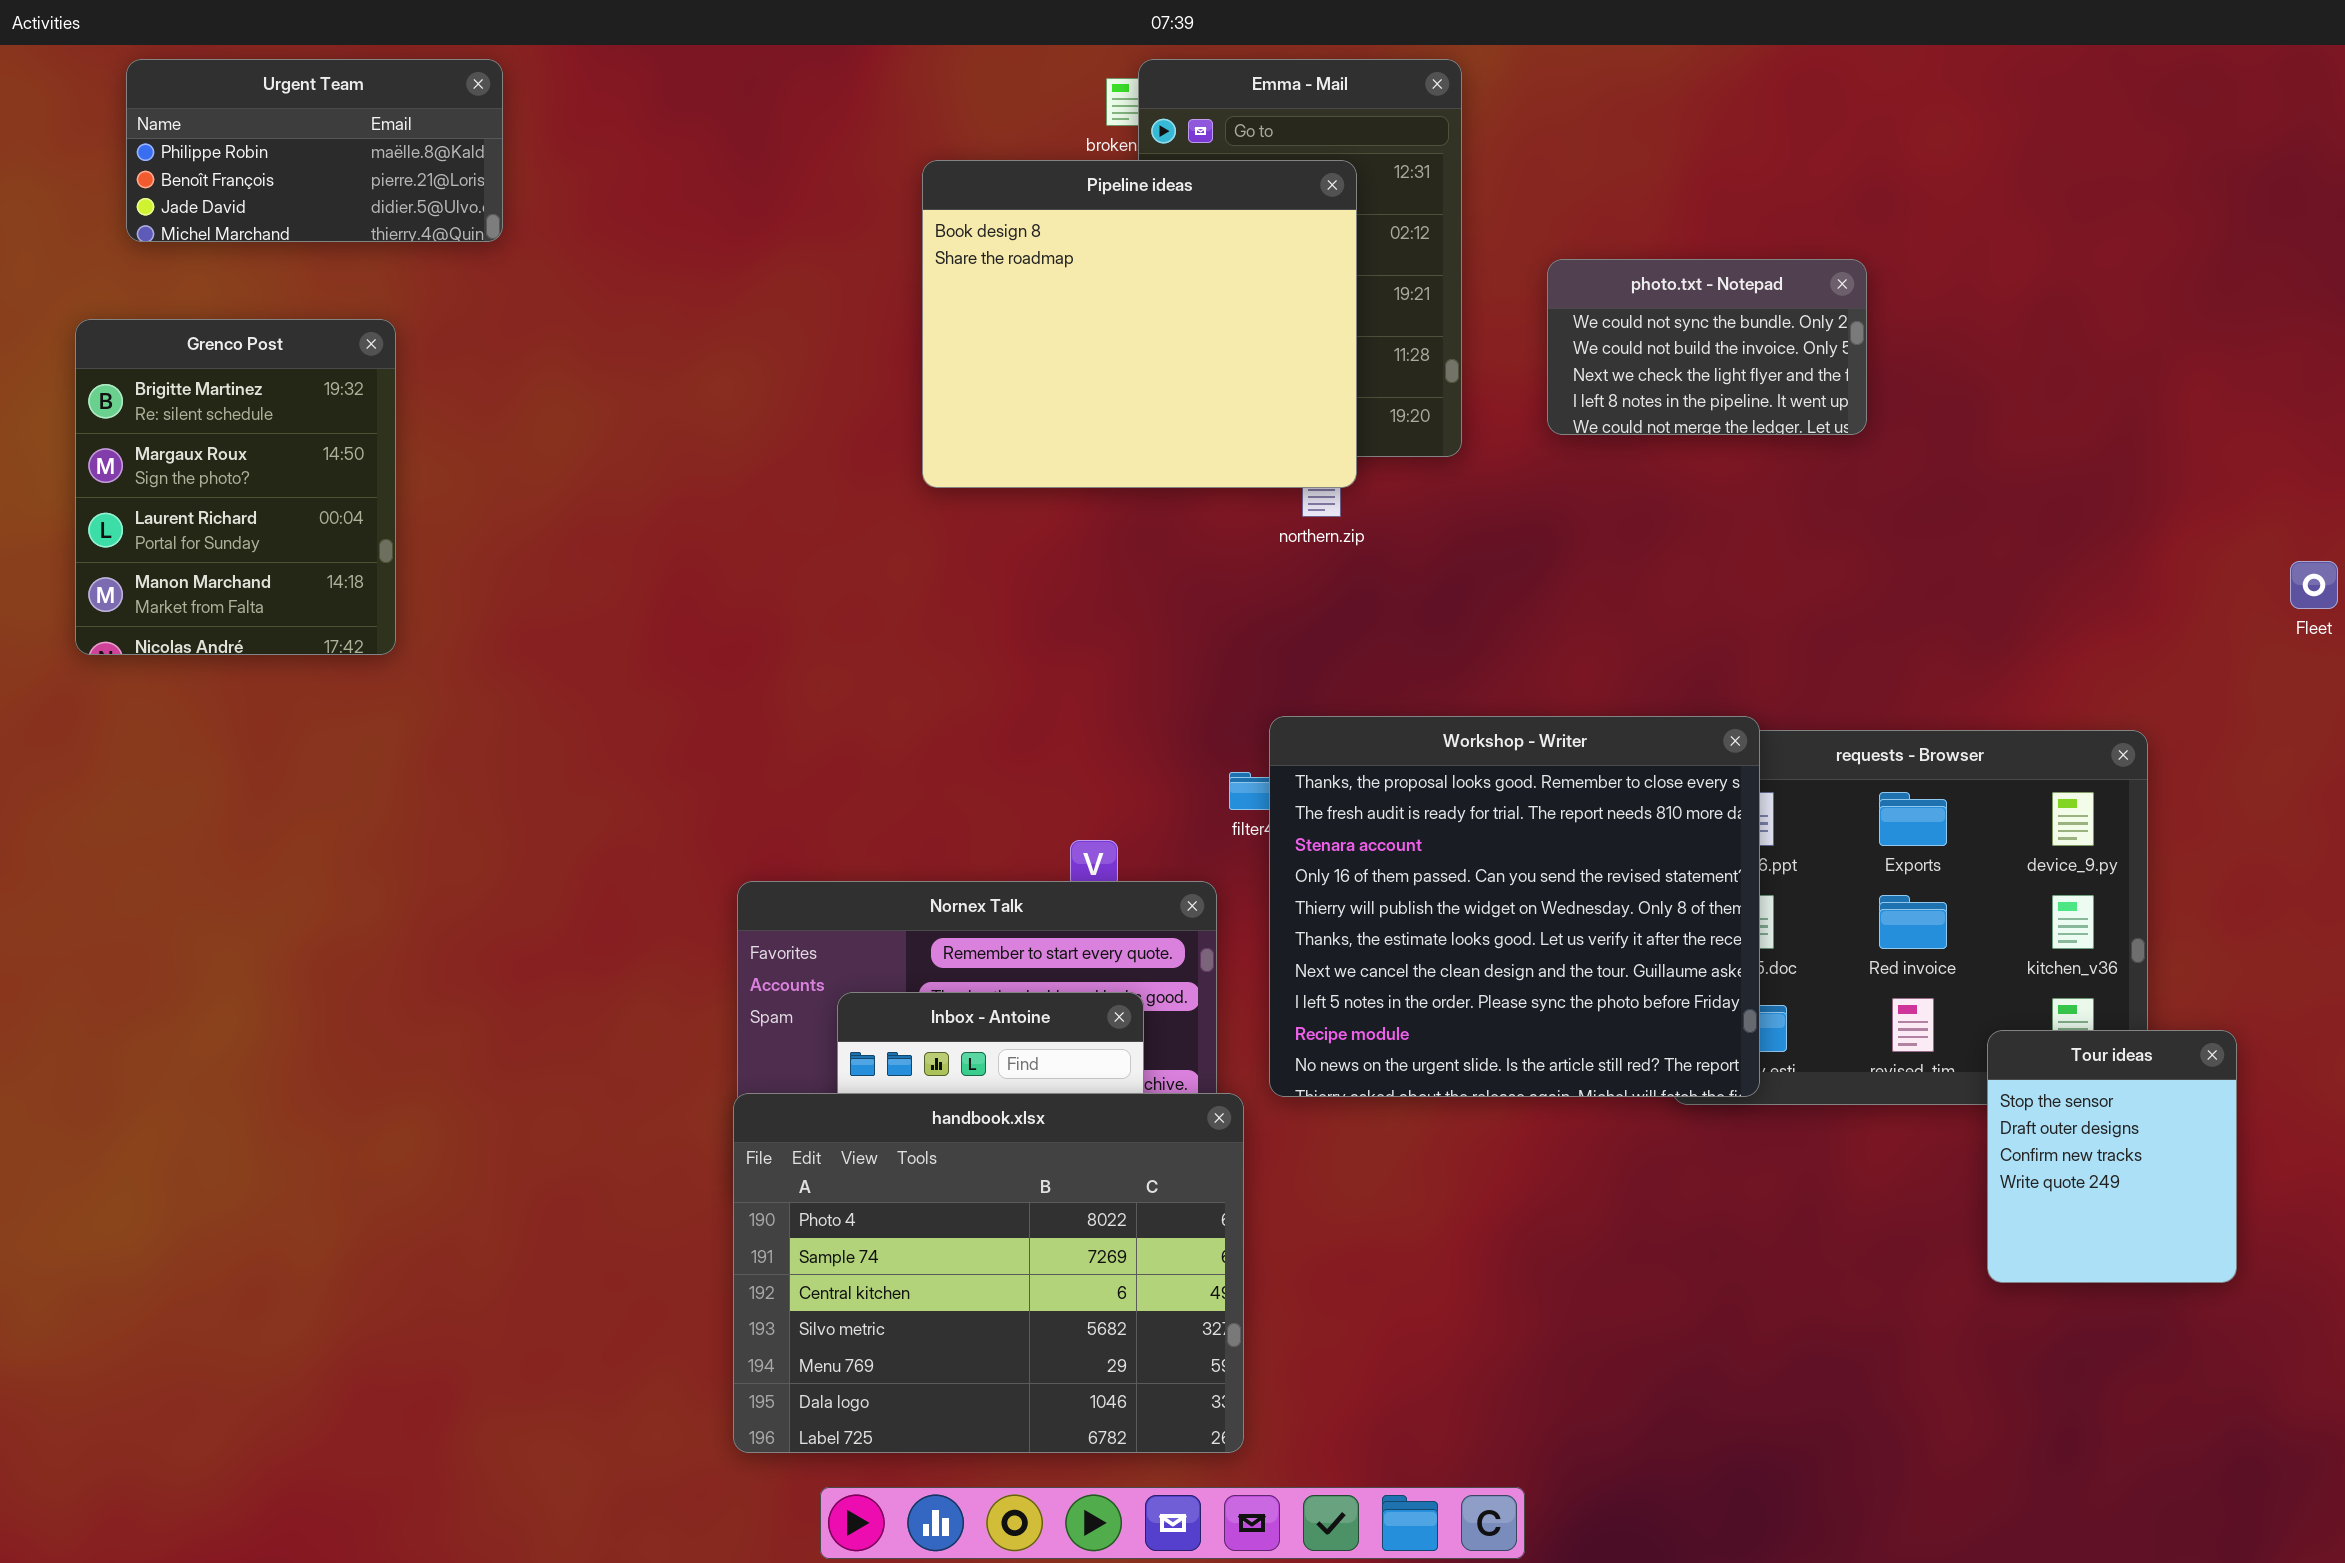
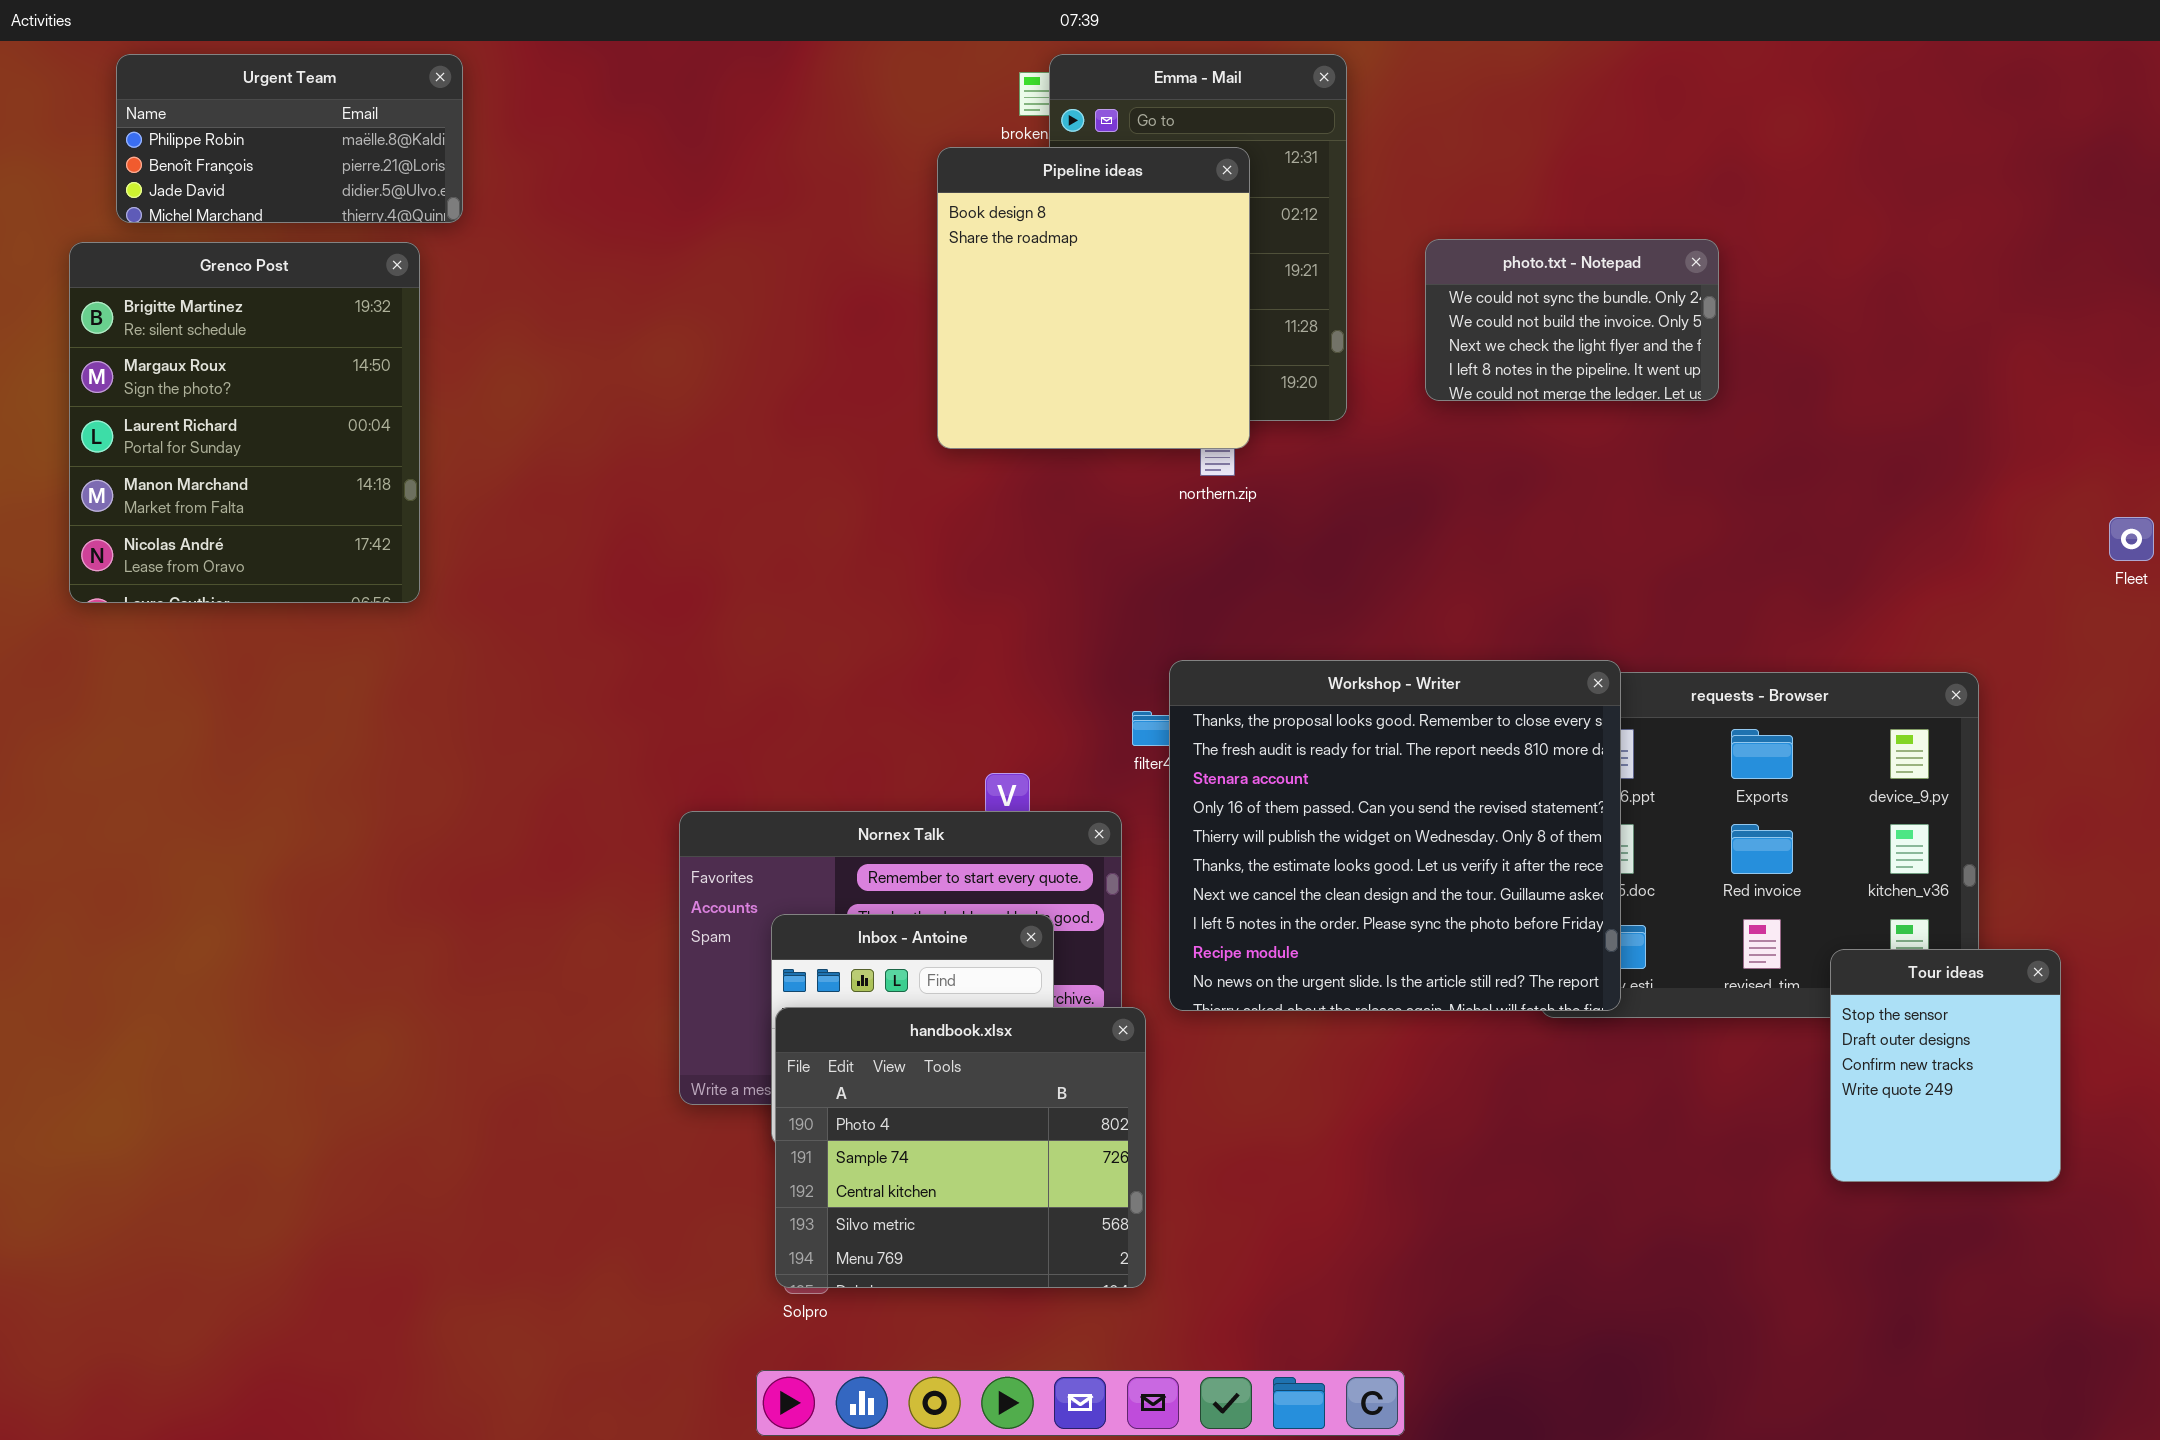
Pipeline ideas: [922,160,1357,488] -> [937,147,1250,449], resized
Grenco Post: [75,319,396,655] -> [69,242,420,603], resized
handbook.xlsx: [733,1093,1244,1453] -> [775,1007,1146,1288], resized

